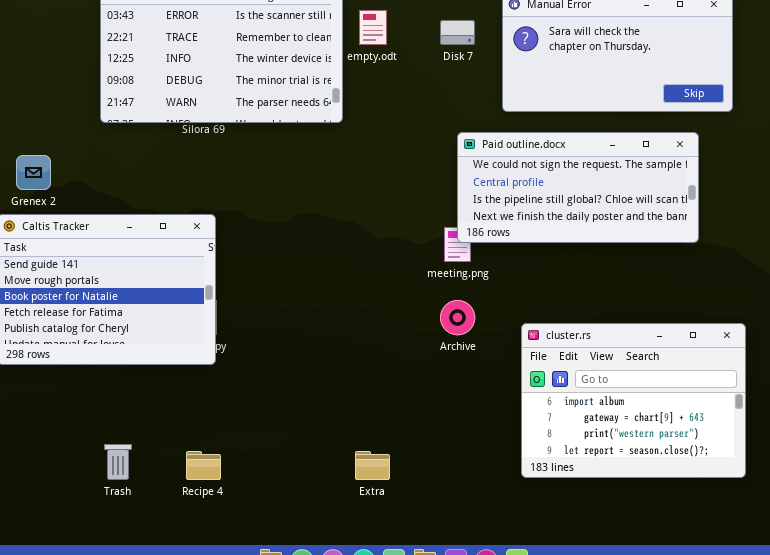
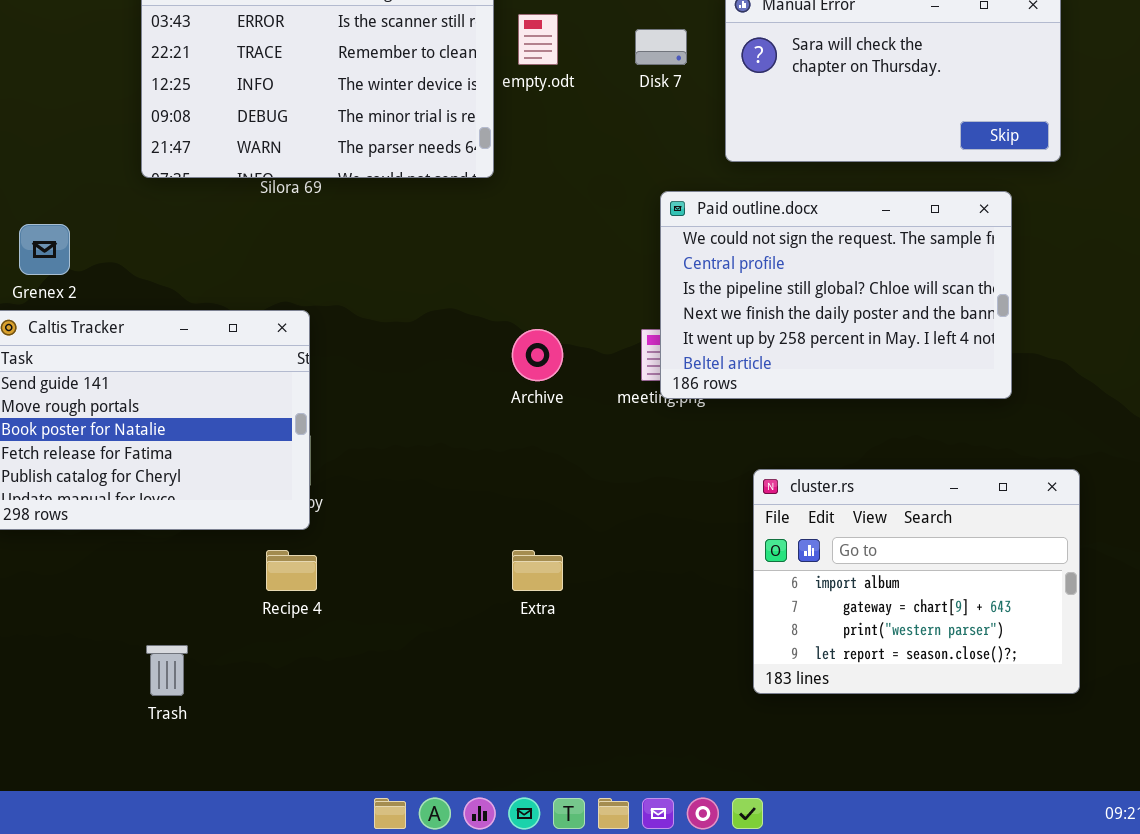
Paid outline.docx: [457,132,699,243] -> [660,191,1012,399], resized
Archive: [440,300,475,335] -> [512,329,563,381], moved
Recipe 4: [186,451,221,480] -> [266,550,317,591], moved
Extra: [355,451,390,480] -> [512,550,563,591], moved

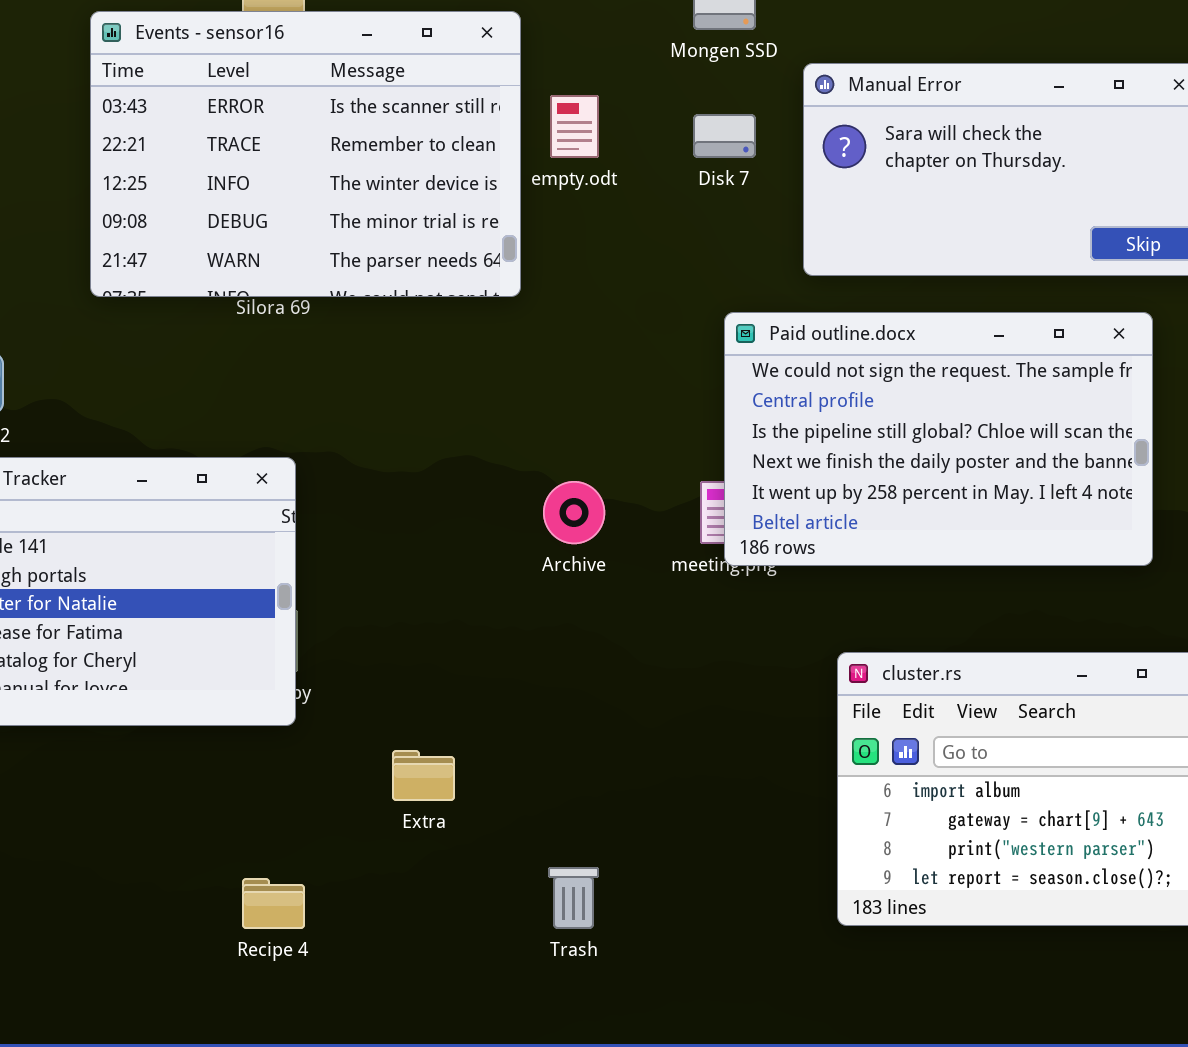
Recipe 4: [266,550,317,591] -> [242,878,305,929], moved
Extra: [512,550,563,591] -> [392,750,455,801], moved
Trash: [146,645,188,696] -> [548,867,599,929], moved

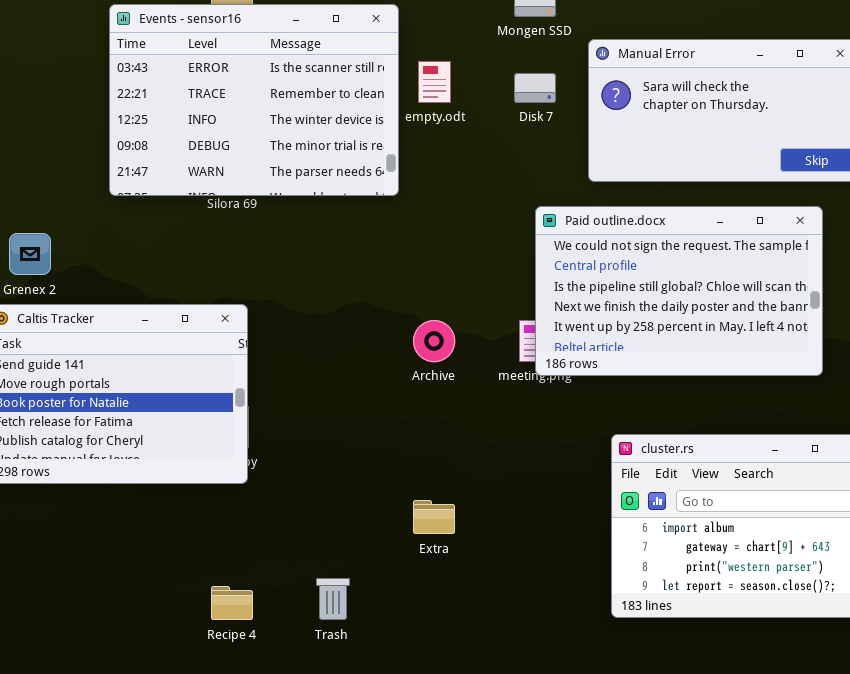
Extra: [392,750,455,801] -> [413,500,455,534], moved
Trash: [548,867,599,929] -> [316,578,350,620], moved

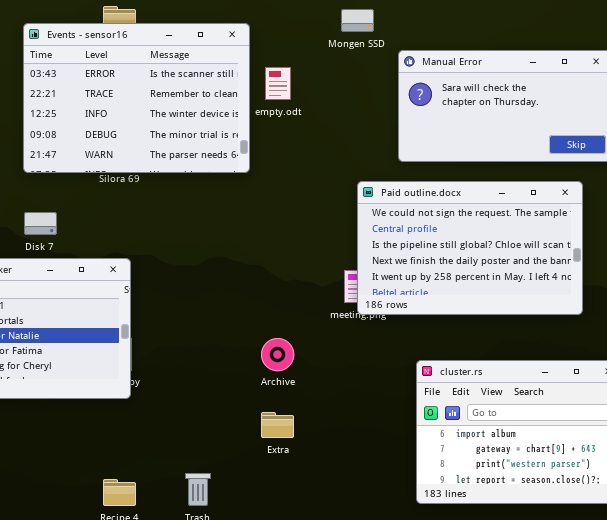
Disk 7: [514,73,556,103] -> [24,212,57,235], moved
Archive: [413,320,455,362] -> [261,338,294,371], moved

